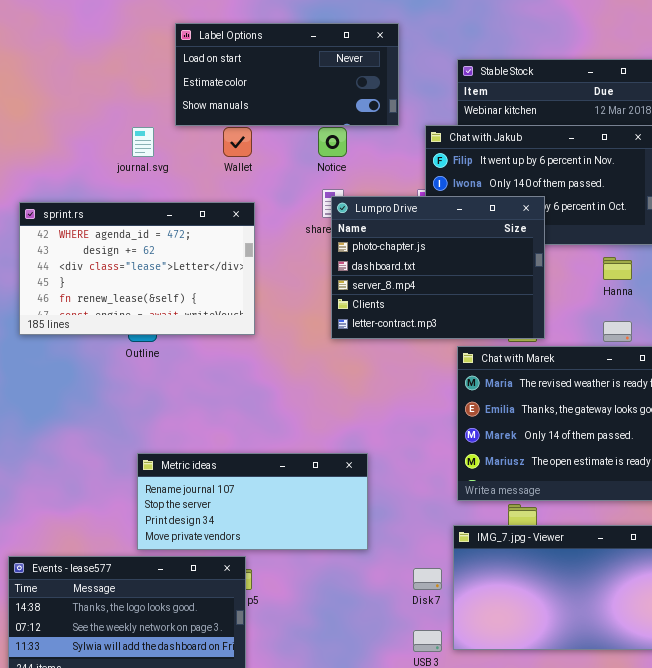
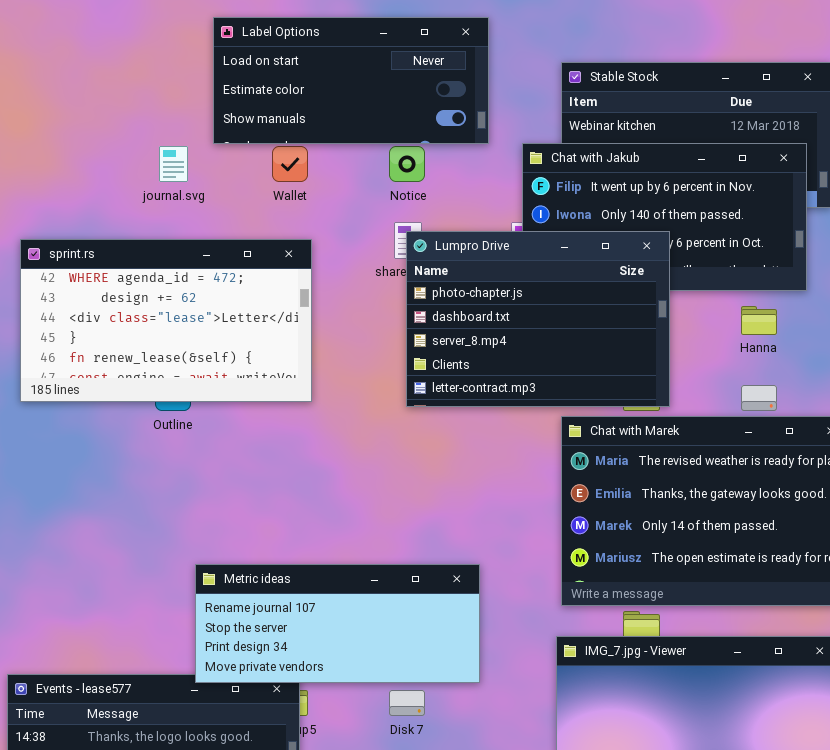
Metric ideas: [137,453,368,550] -> [195,564,480,683], moved
Disk 7: [413,568,442,590] -> [389,690,425,716], moved

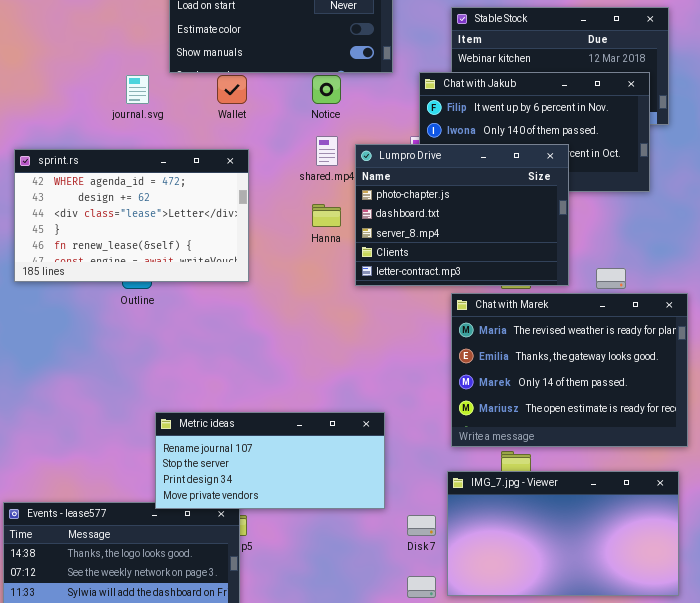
Lumpro Drive: [406,231,670,407] -> [355,144,569,286], moved
Hanna: [741,306,777,335] -> [312,204,341,227], moved
Disk 7: [389,690,425,716] -> [407,515,436,536], moved

